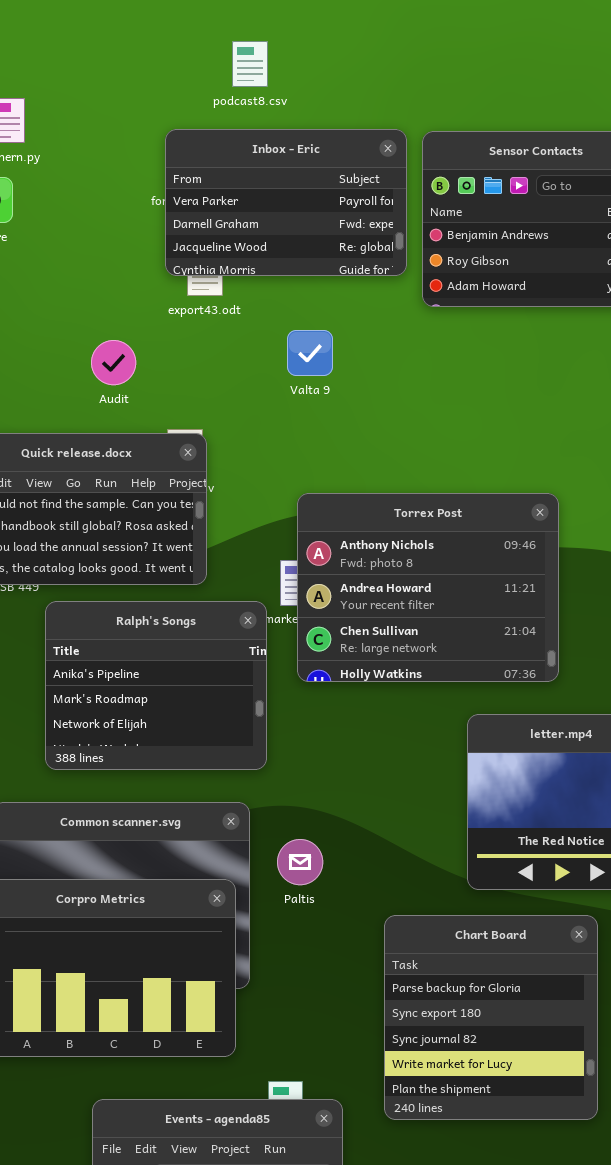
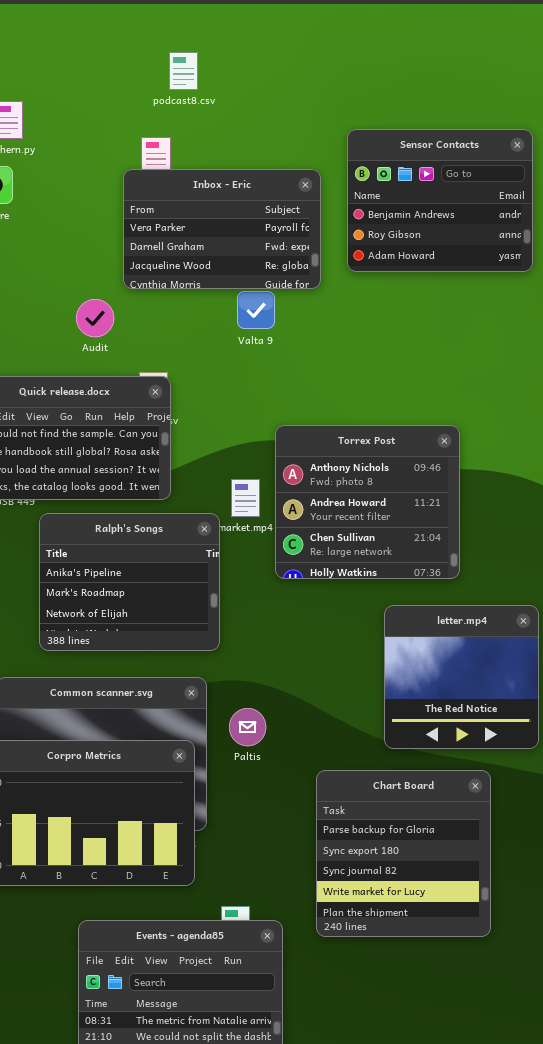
podcast8.csv: [232,41,268,87] -> [169,52,198,90], moved
Inbox - Eric: [165,129,407,276] -> [123,169,321,289], moved
Torrex Post: [297,493,559,682] -> [275,425,460,579], resized

